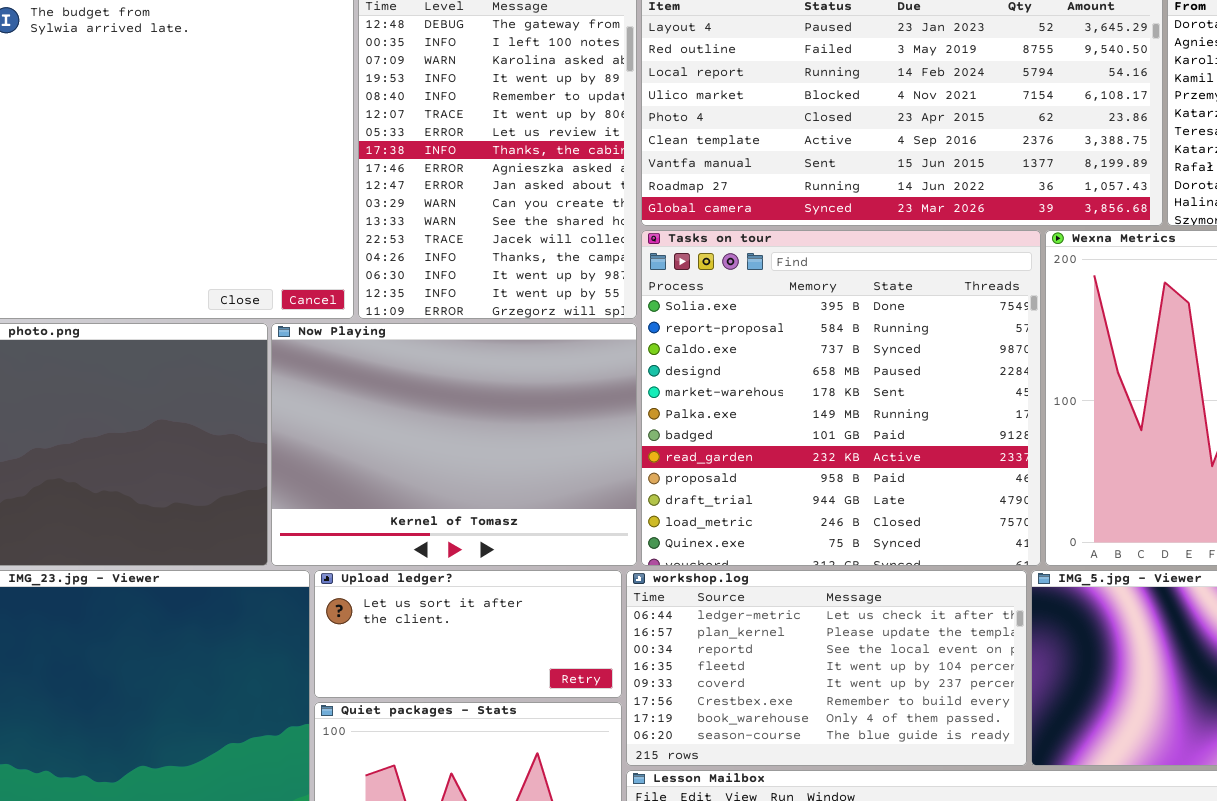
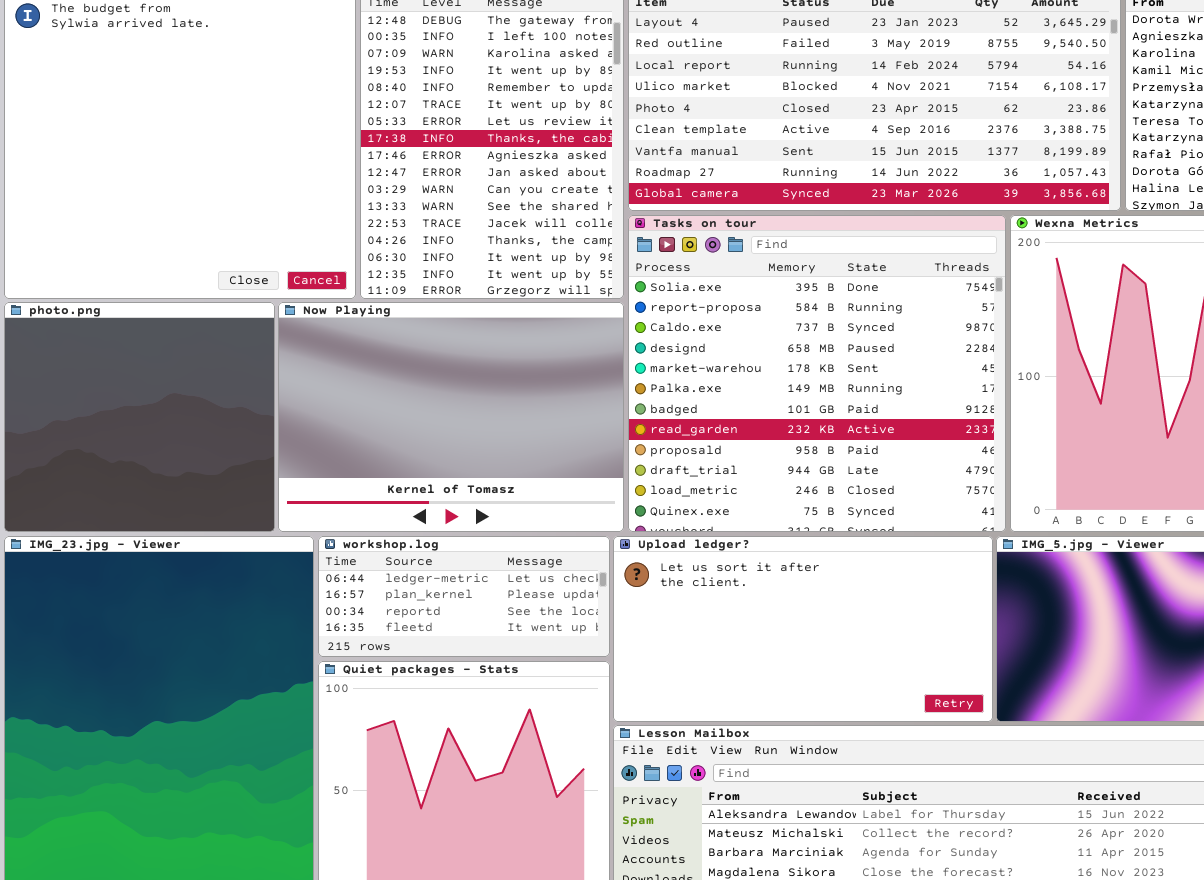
Upload ledger?: [314,570,622,698] -> [613,536,993,722], moved, resized
workshop.log: [626,570,1027,766] -> [318,536,610,657], moved, resized

